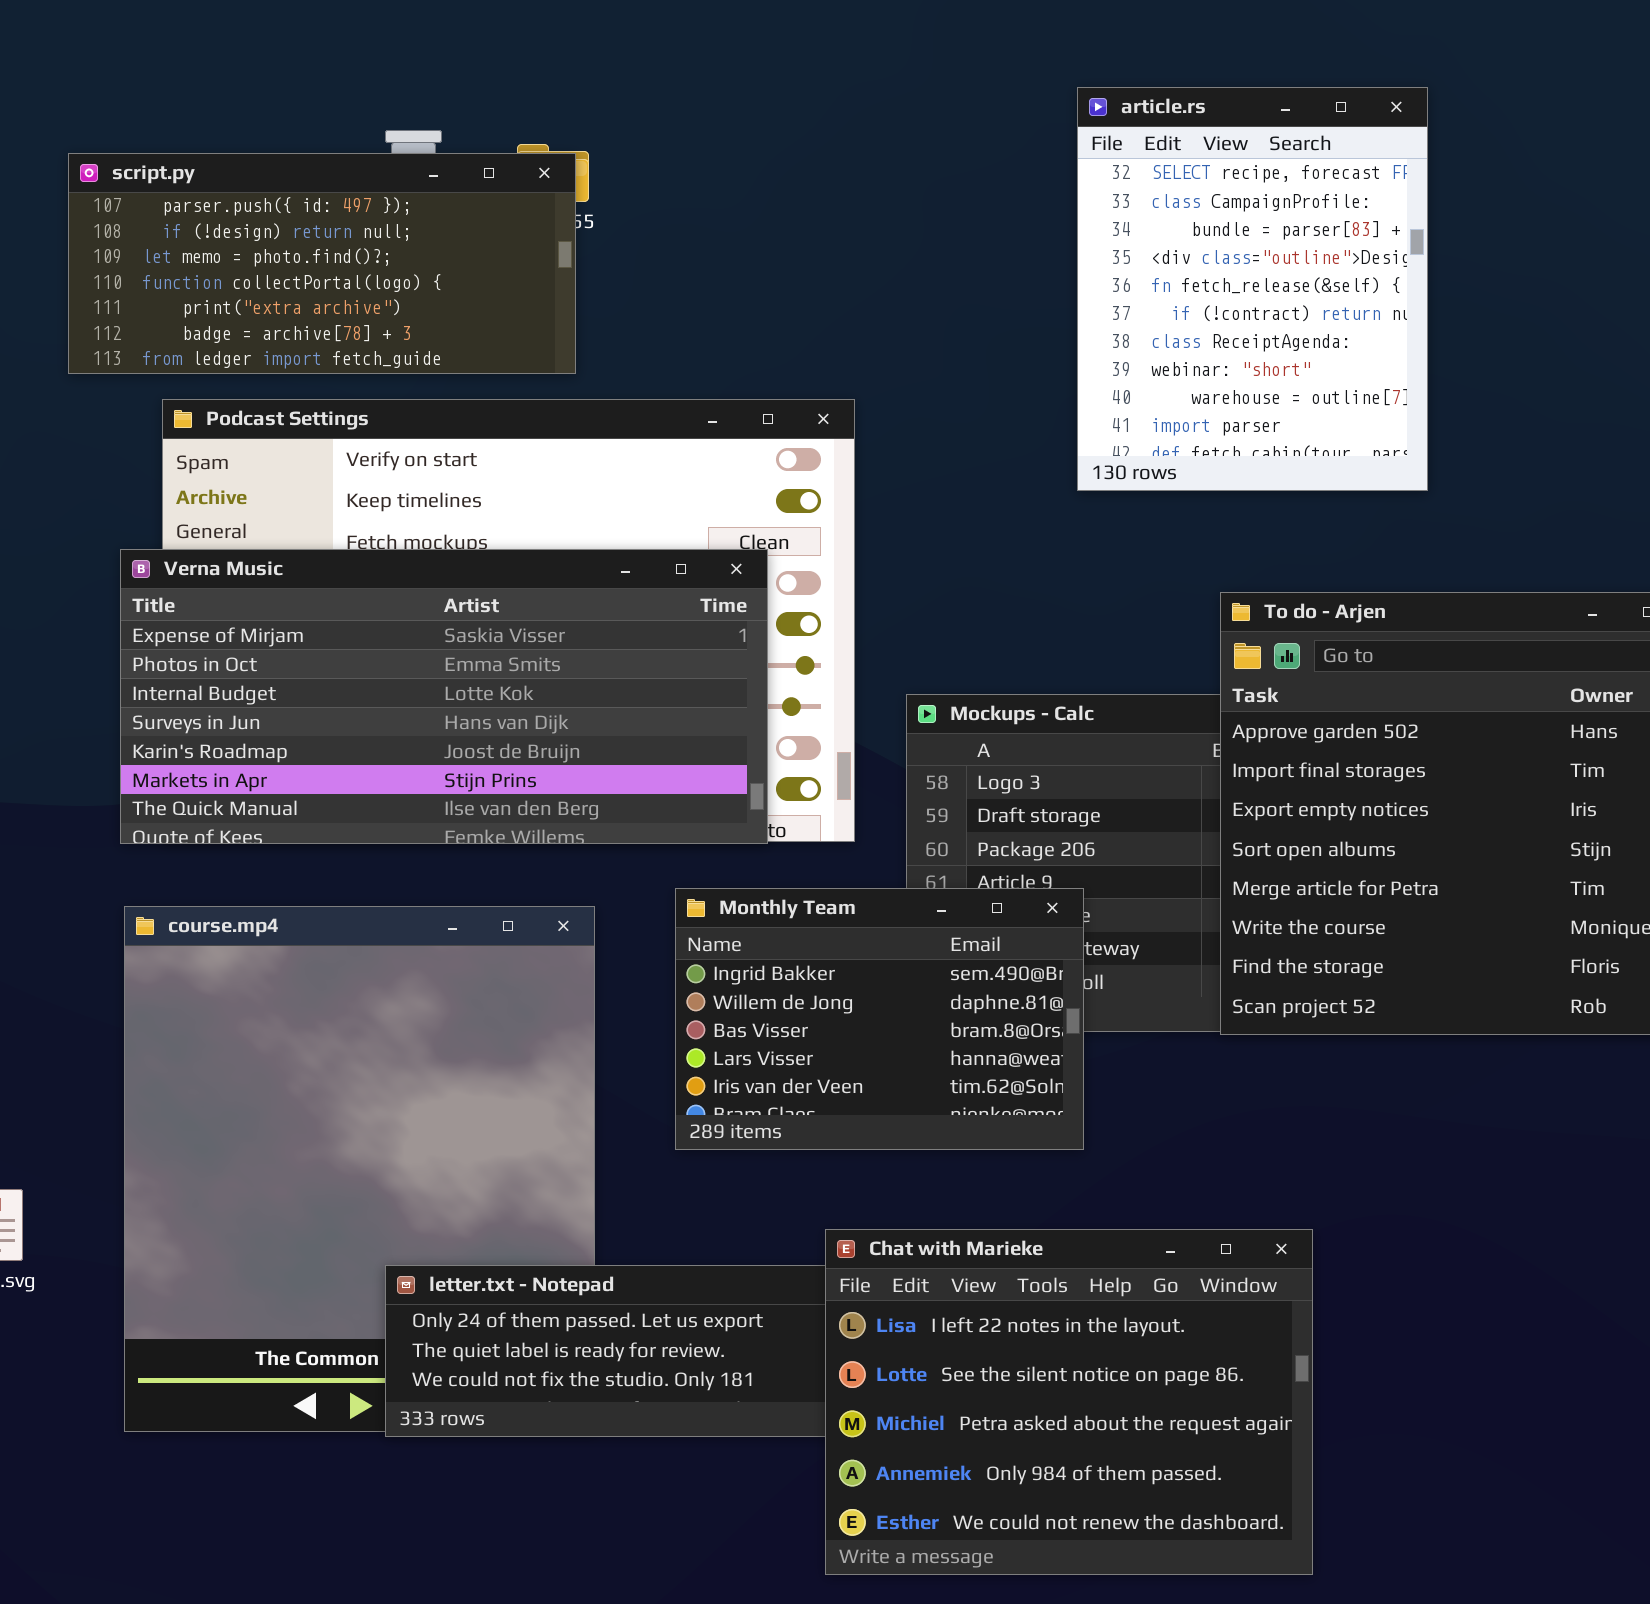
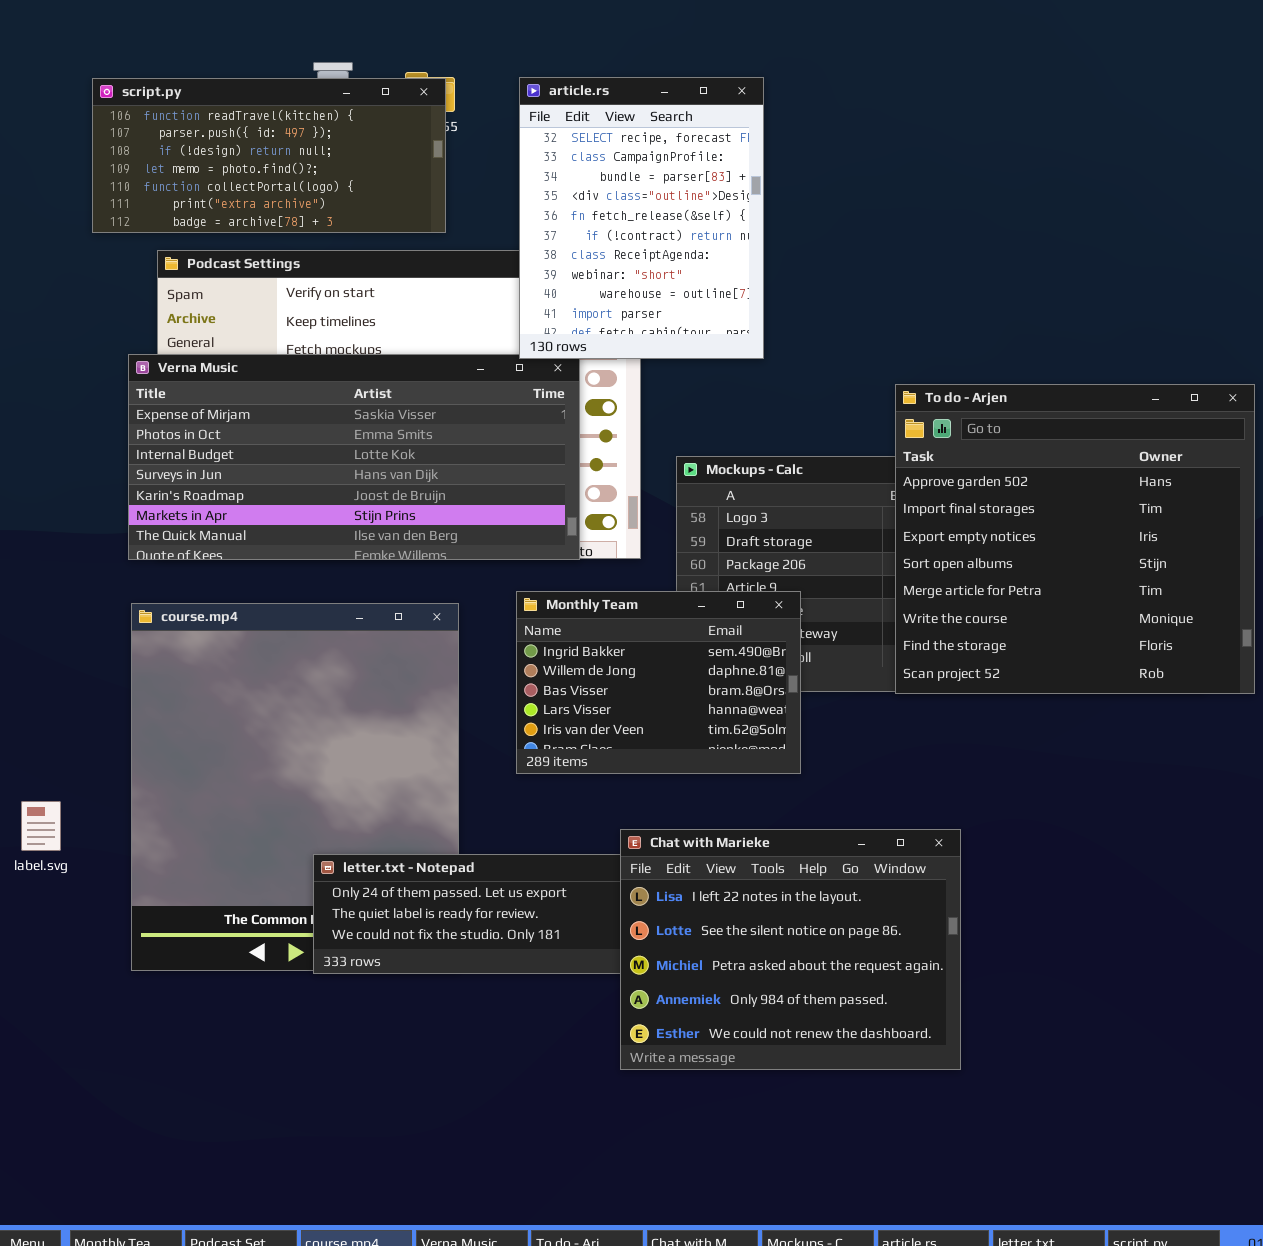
article.rs: [1077,87,1428,491] -> [519,77,764,359], moved
script.py: [68,153,576,374] -> [92,78,446,233], scrolled up 1 row

